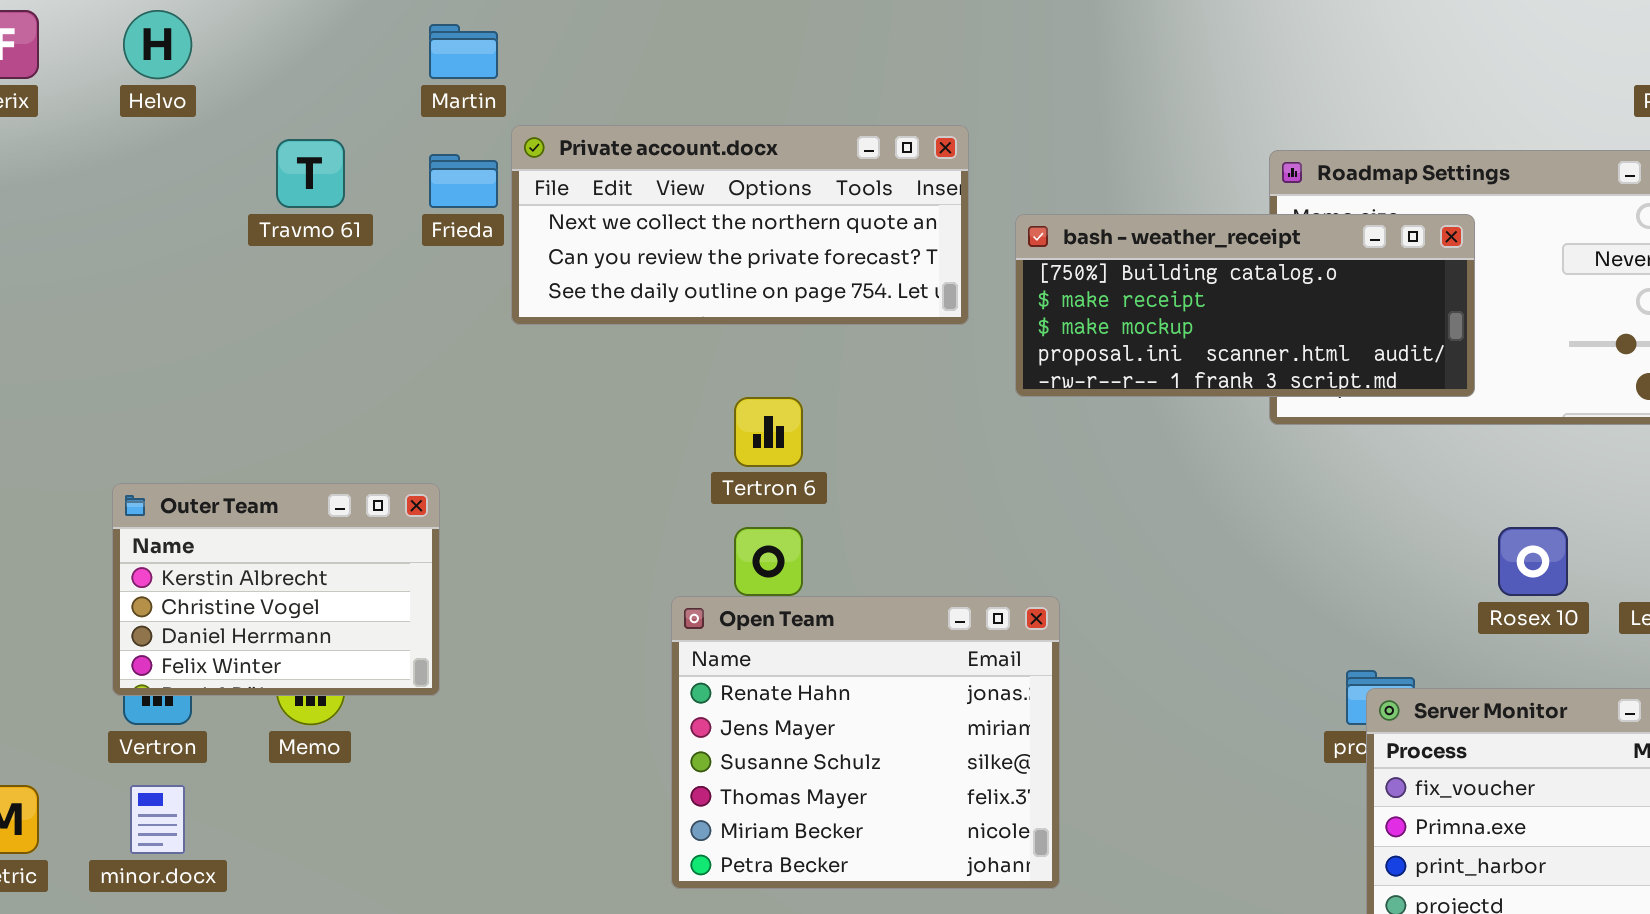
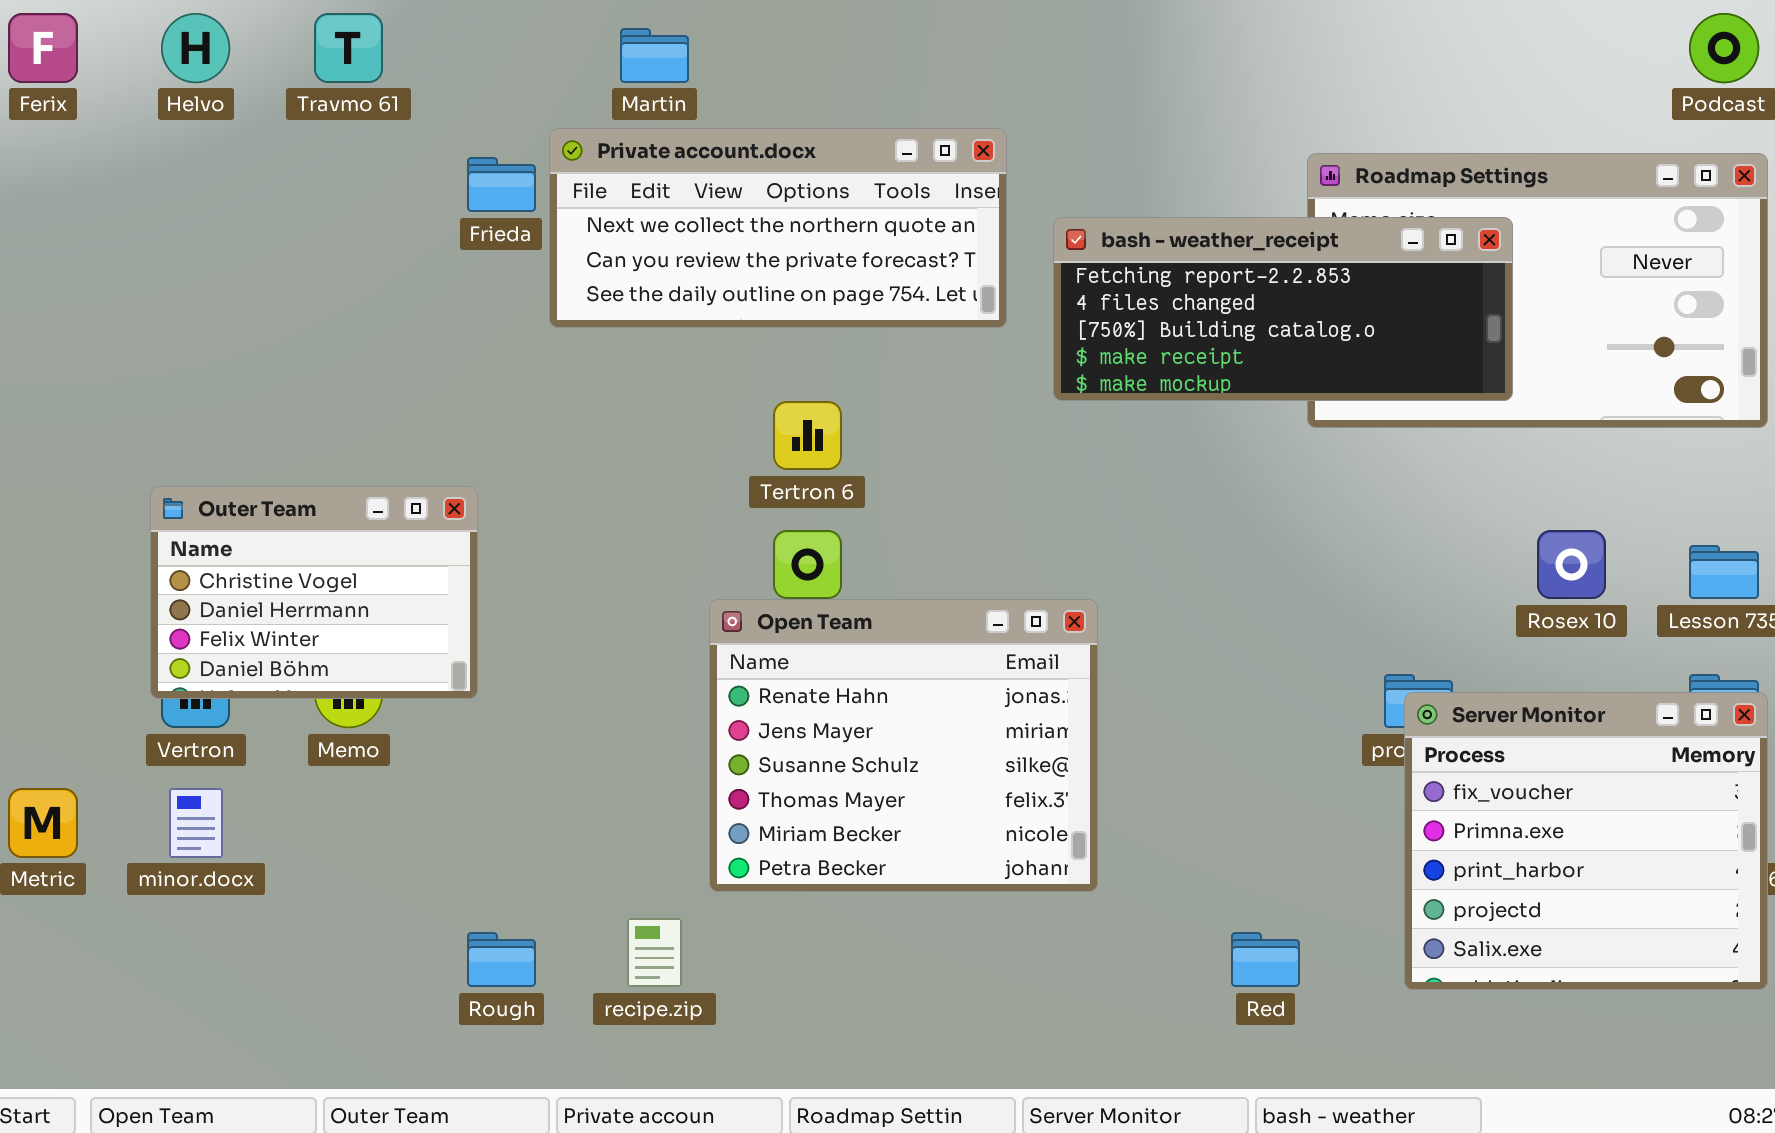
Martin: [429,24,498,79] -> [620,28,689,83], moved
Travmo 61: [276,139,345,208] -> [314,13,383,83], moved
bash - weather_receipt: [1015,214,1475,397] -> [1053,217,1513,401], scrolled up 2 rows
Outer Team: [112,483,440,696] -> [150,486,478,699], scrolled down 1 row

